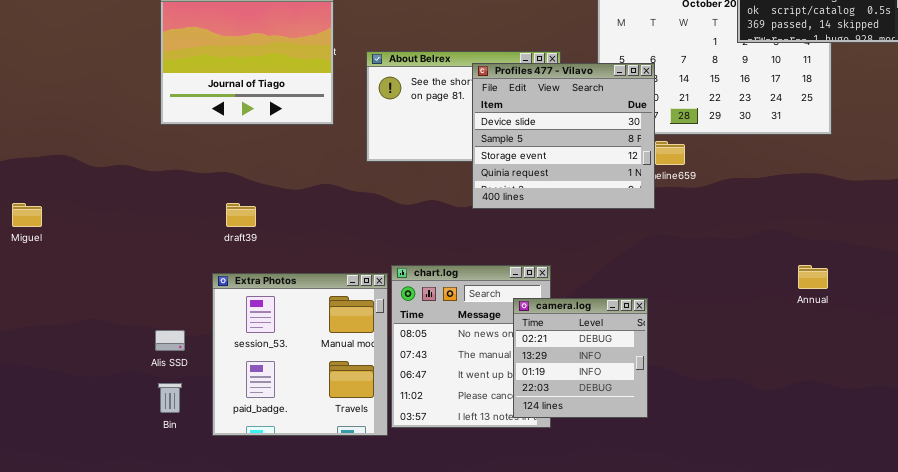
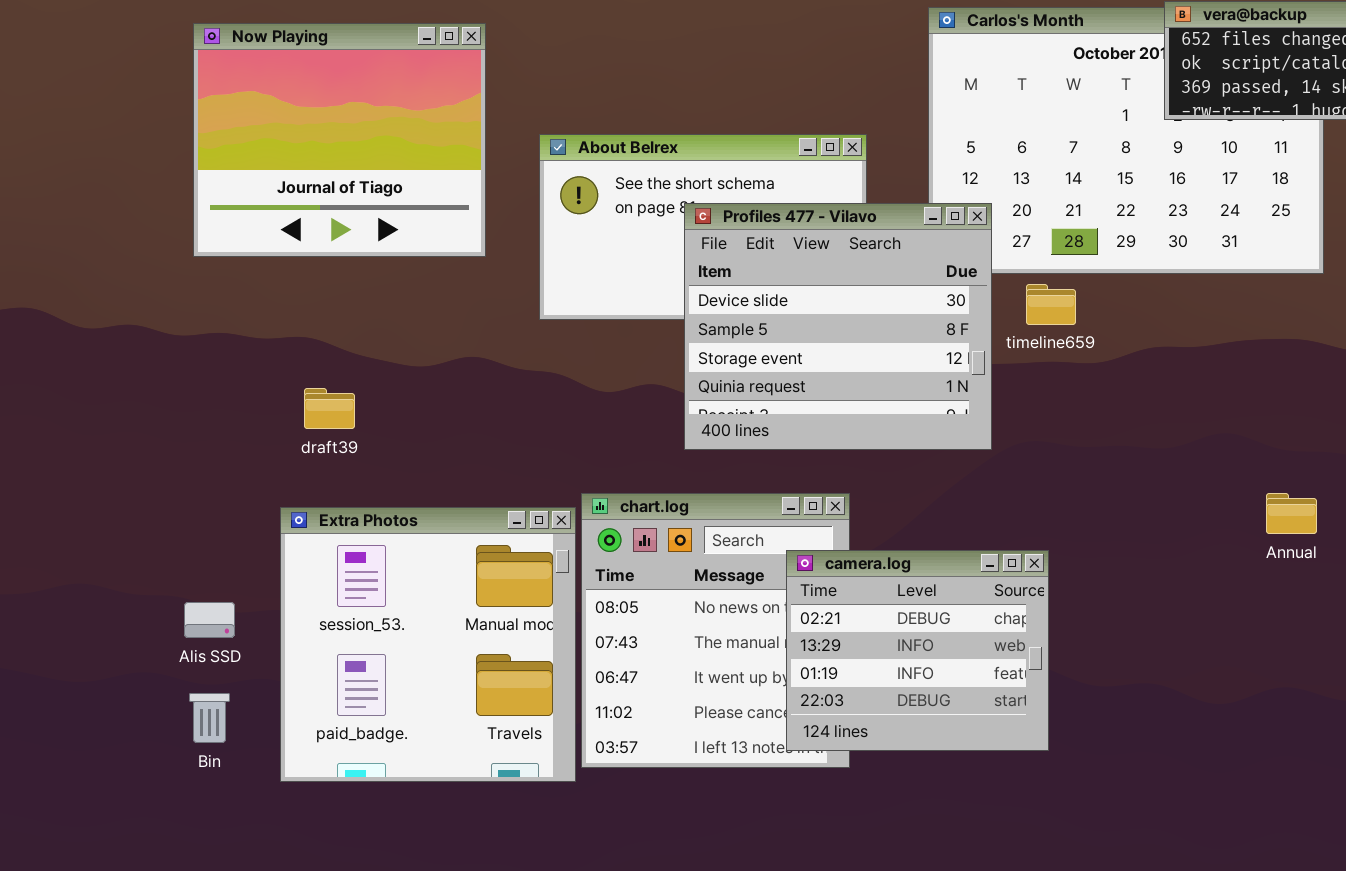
Profiles 477 - Vilavo: [472,63,655,209] -> [684,203,992,450], moved
camera.log: [513,298,648,418] -> [786,550,1049,751], resized

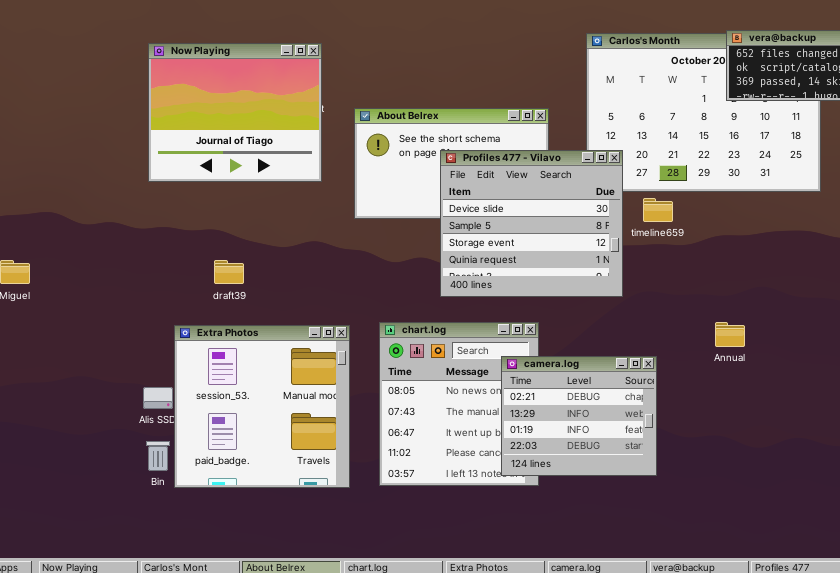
Annual: [1266,493,1317,534] -> [715,322,745,347], moved
Extra Photos: [280,507,576,782] -> [174,325,350,488], moved

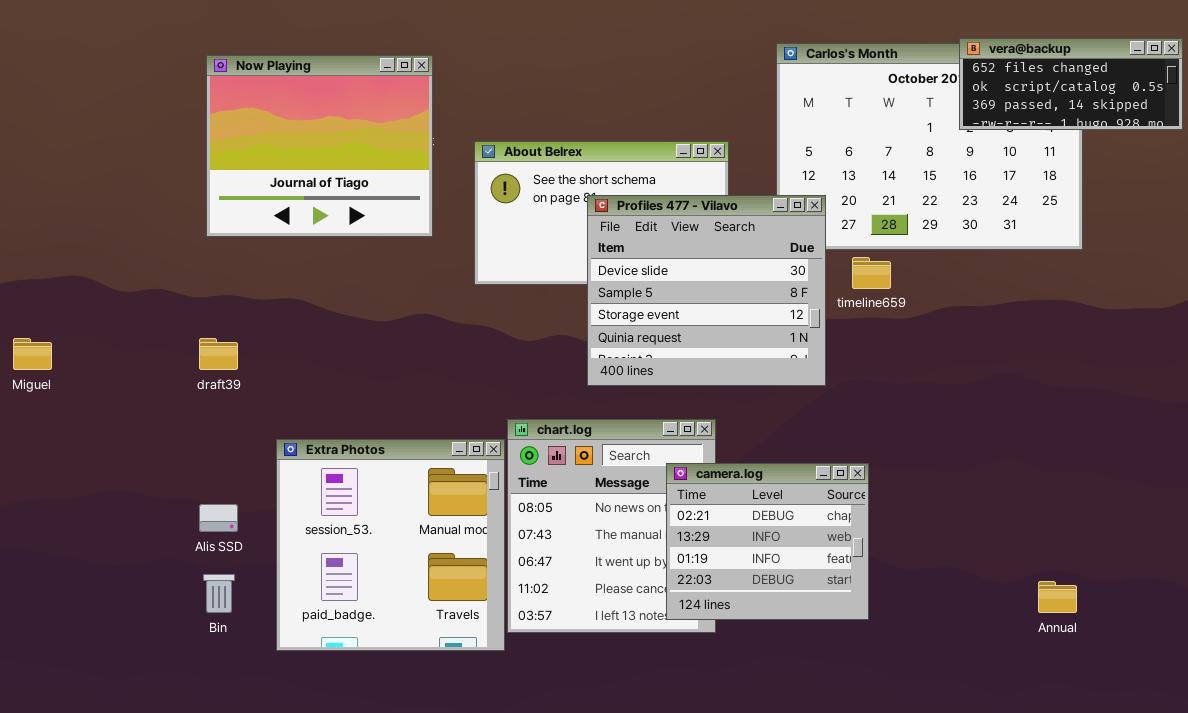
draft39: [214,260,244,284] -> [199,338,238,370], moved
Annual: [715,322,745,347] -> [1038,581,1077,613], moved
Extra Photos: [174,325,350,488] -> [276,439,505,651], moved

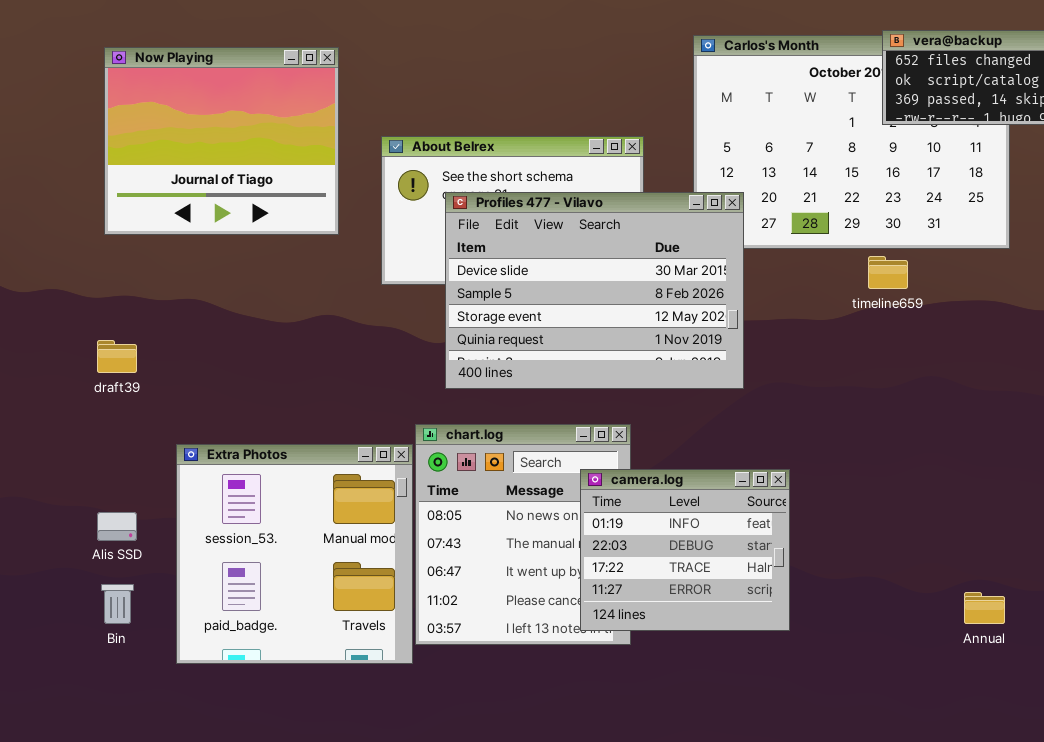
Profiles 477 - Vilavo: [587,195,826,386] -> [445,192,744,389], resized
timeline659: [852,257,891,289] -> [868,256,908,289], moved
camera.log: [666,463,869,620] -> [580,469,790,631], scrolled down 2 rows

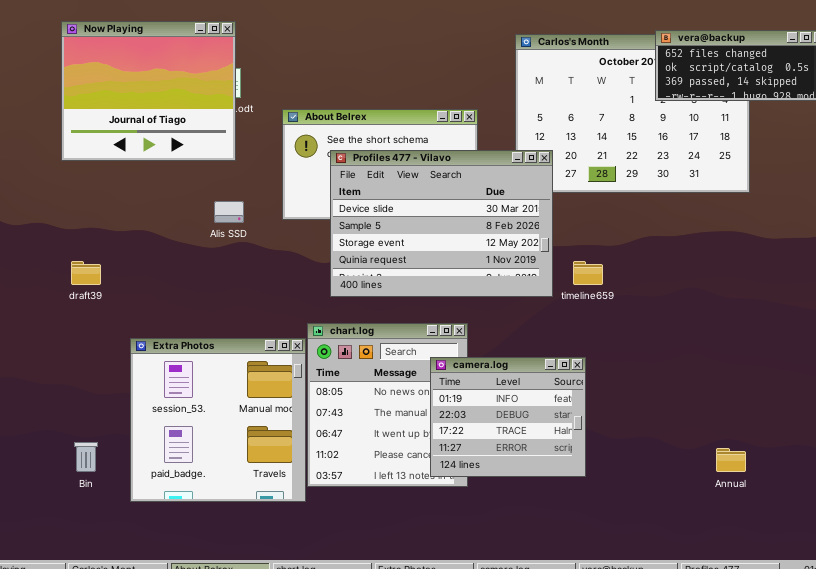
Now Playing: [104,47,339,235] -> [61,21,236,161], moved
timeline659: [868,256,908,289] -> [573,261,603,285], moved
Alis SSD: [97,512,137,541] -> [214,201,244,223], moved

